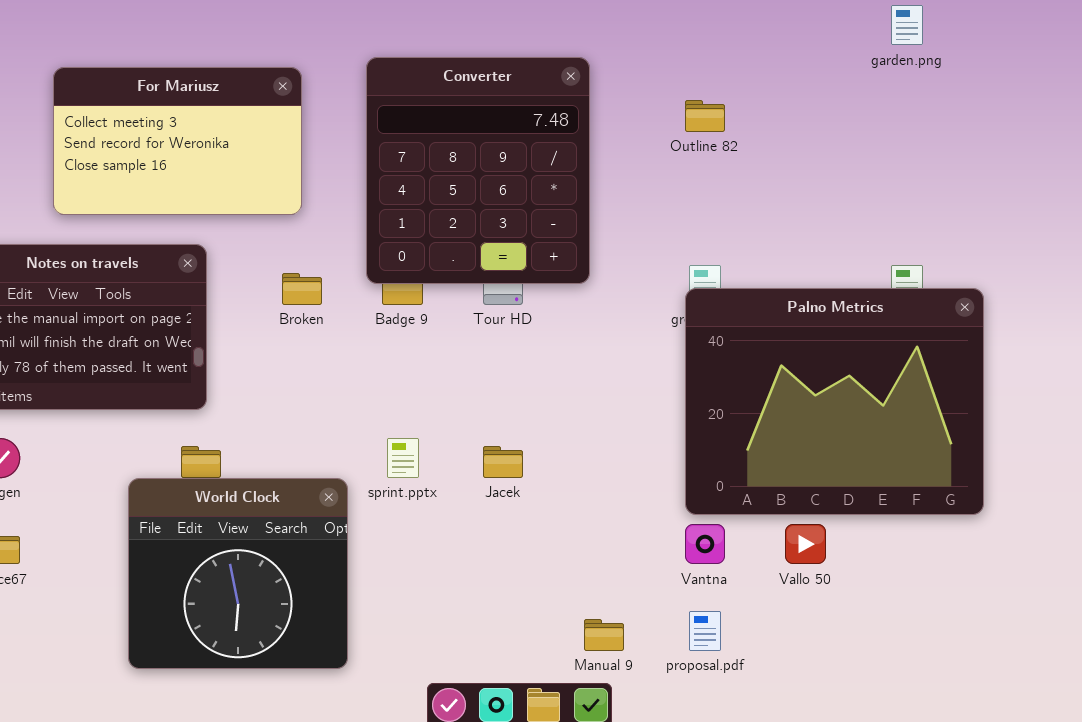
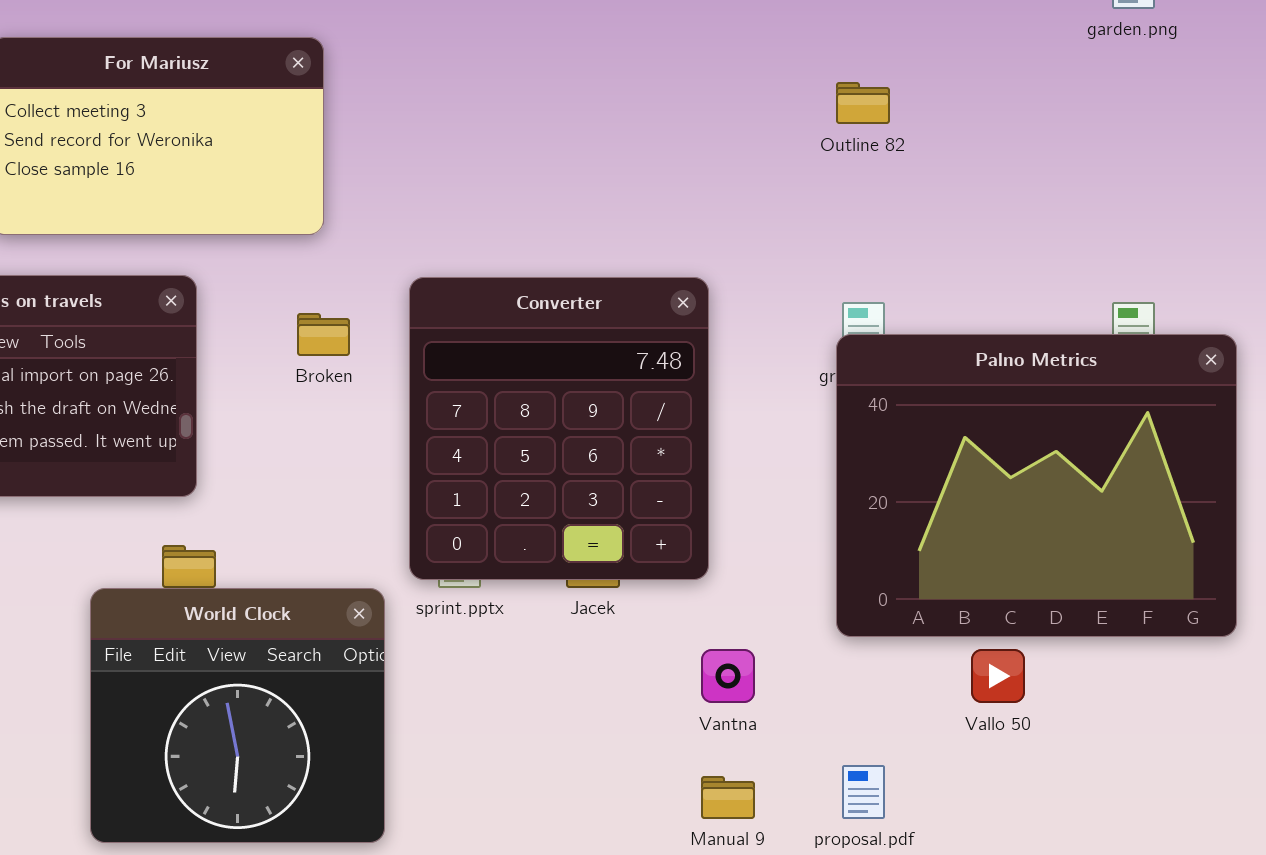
Converter: [366,57,590,284] -> [409,277,709,580], moved
Vantna: [685,524,725,564] -> [701,649,755,703], moved

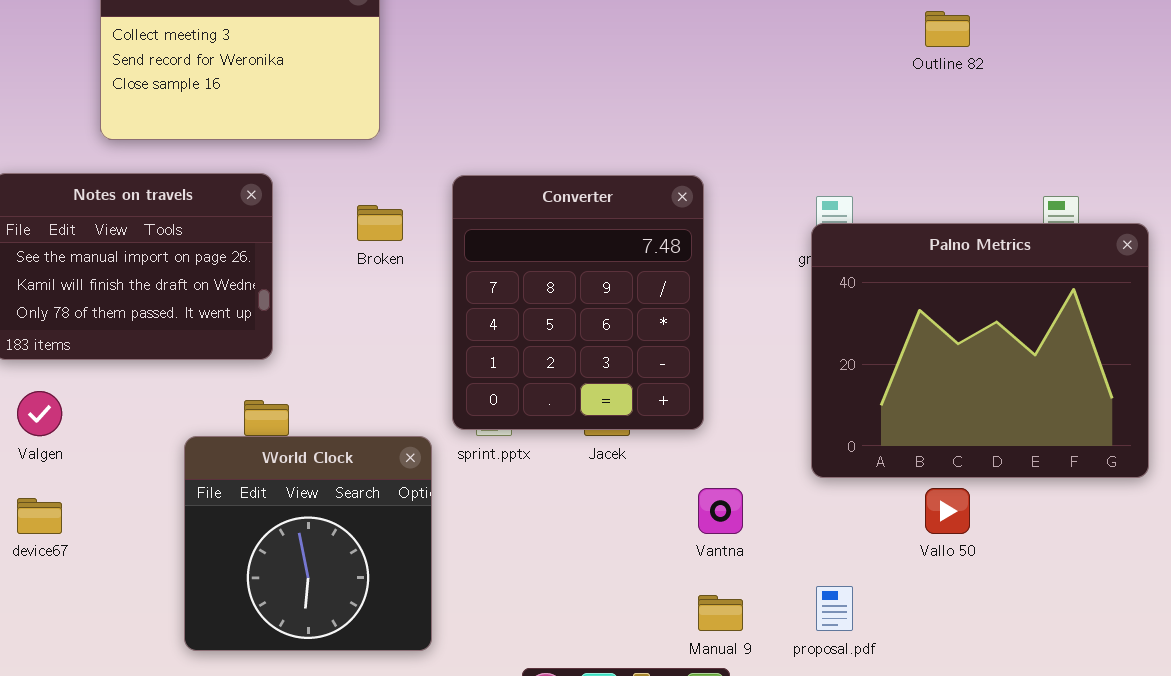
Outline 82: [836,82,890,124] -> [925,11,970,47], moved

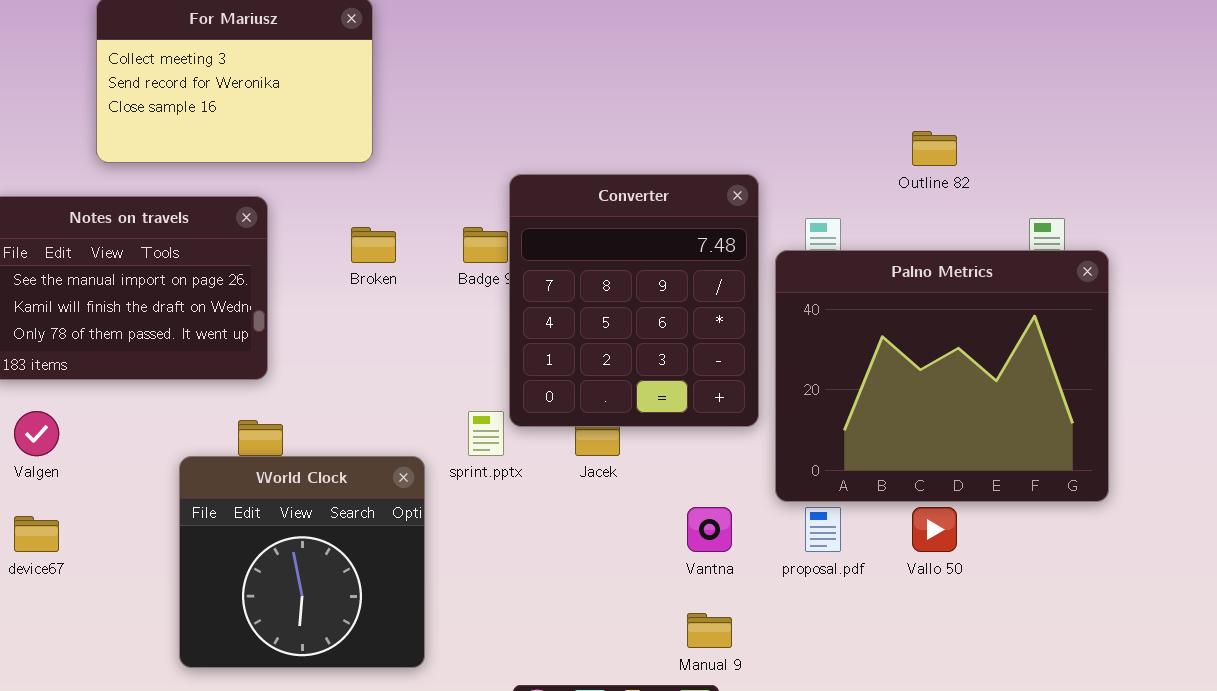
Outline 82: [925,11,970,47] -> [912,131,957,166], moved
Converter: [452,175,704,430] -> [509,174,759,427], moved
Palno Metrics: [811,223,1149,478] -> [775,250,1109,502], moved
proposal.pdf: [816,586,853,631] -> [805,507,841,552], moved

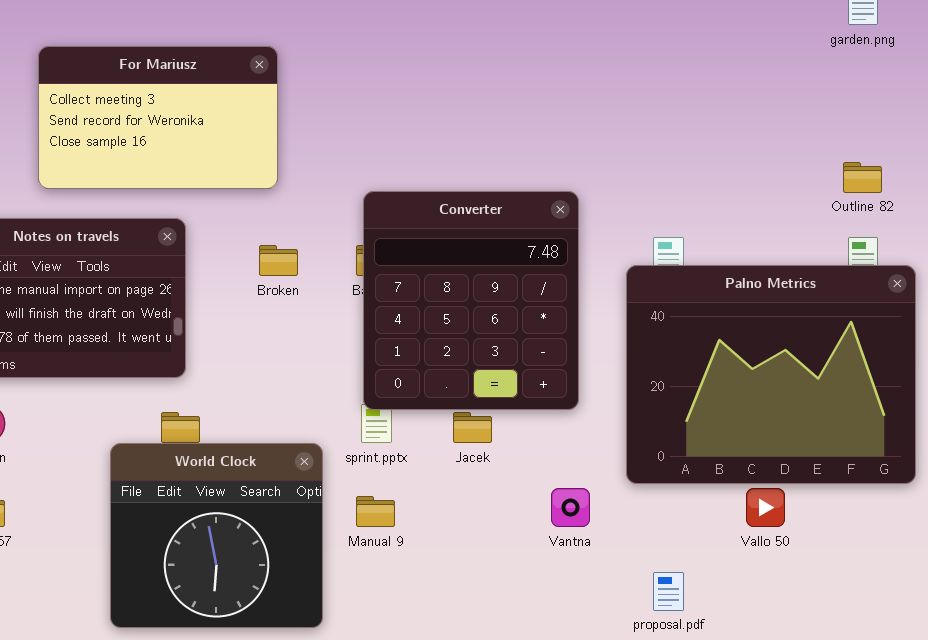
Outline 82: [912,131,957,166] -> [843,162,882,193], moved
Converter: [509,174,759,427] -> [363,191,579,410], moved
proposal.pdf: [805,507,841,552] -> [653,572,684,611], moved
Manual 9: [687,613,732,648] -> [356,496,395,527], moved

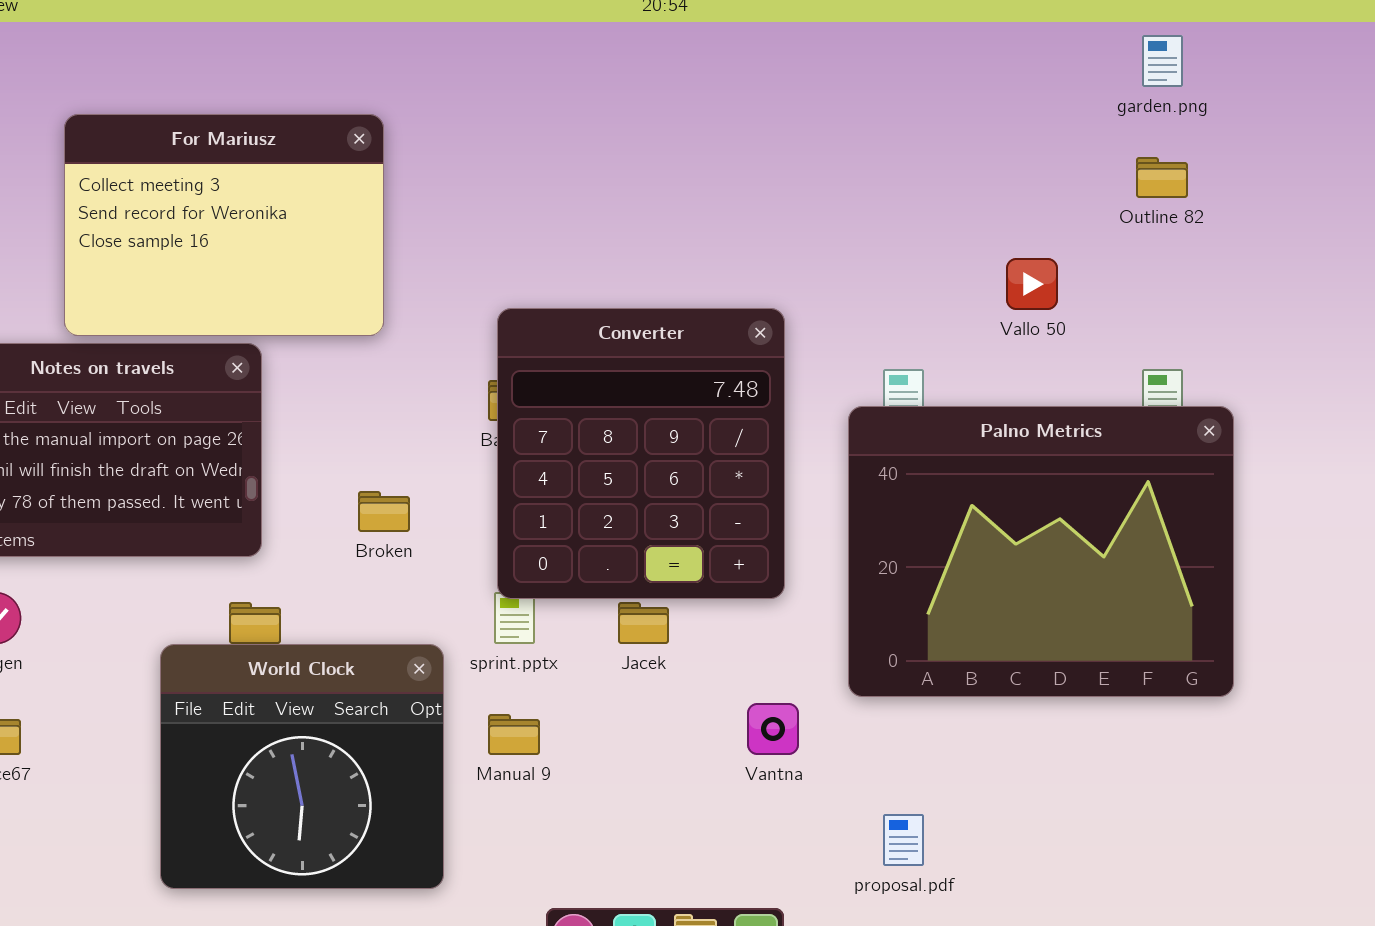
For Mariusz: [38,46,278,189] -> [64,114,384,336], resized
Outline 82: [843,162,882,193] -> [1136,157,1188,198], moved
Broken: [259,245,298,276] -> [358,491,410,532], moved
Vallo 50: [746,488,785,527] -> [1006,258,1058,310], moved

